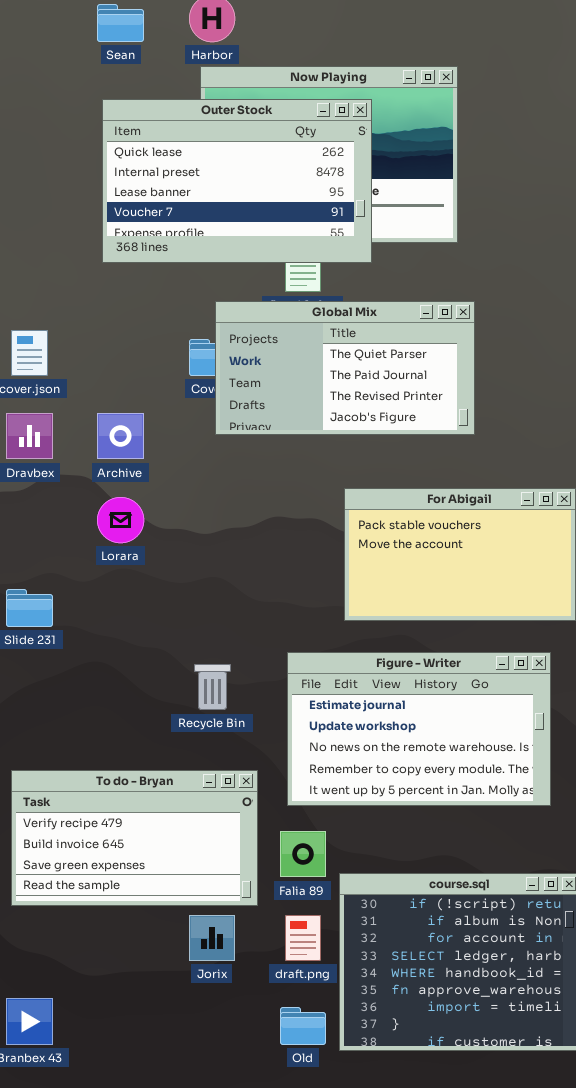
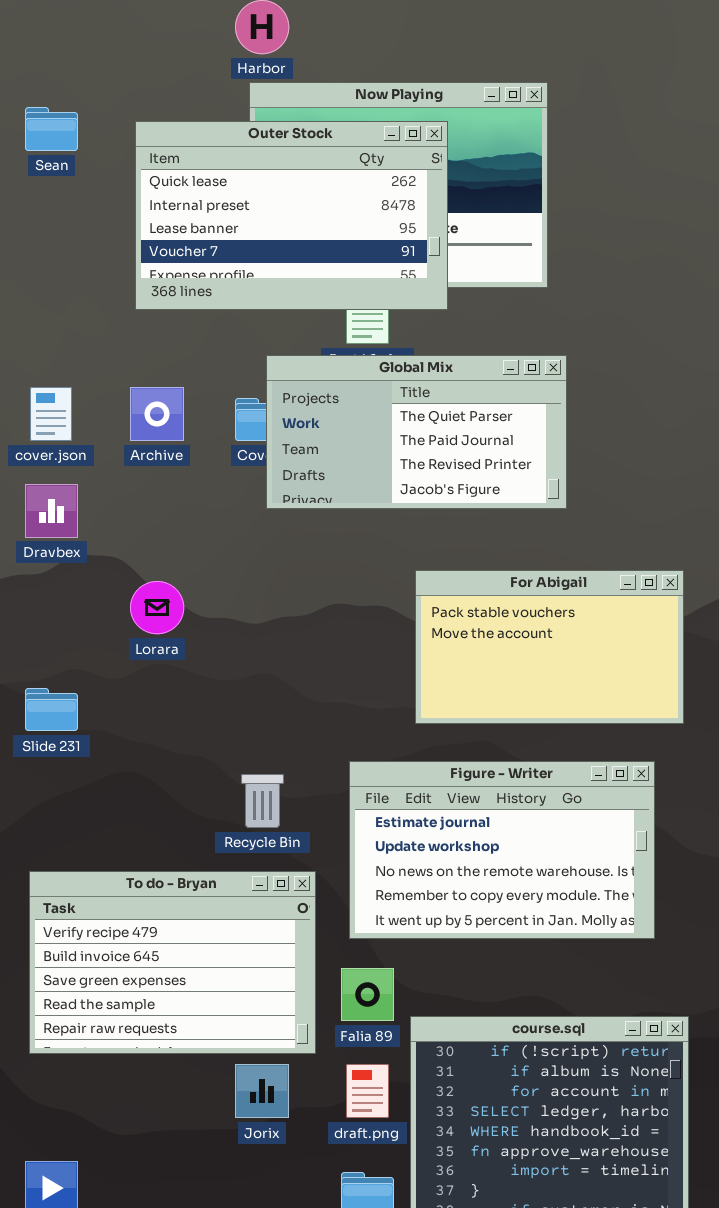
Sean: [97,4,144,42] -> [25,107,78,151], moved
Archive: [97,413,144,459] -> [130,387,184,441], moved
To do - Bryan: [11,770,258,906] -> [29,871,316,1054], resized

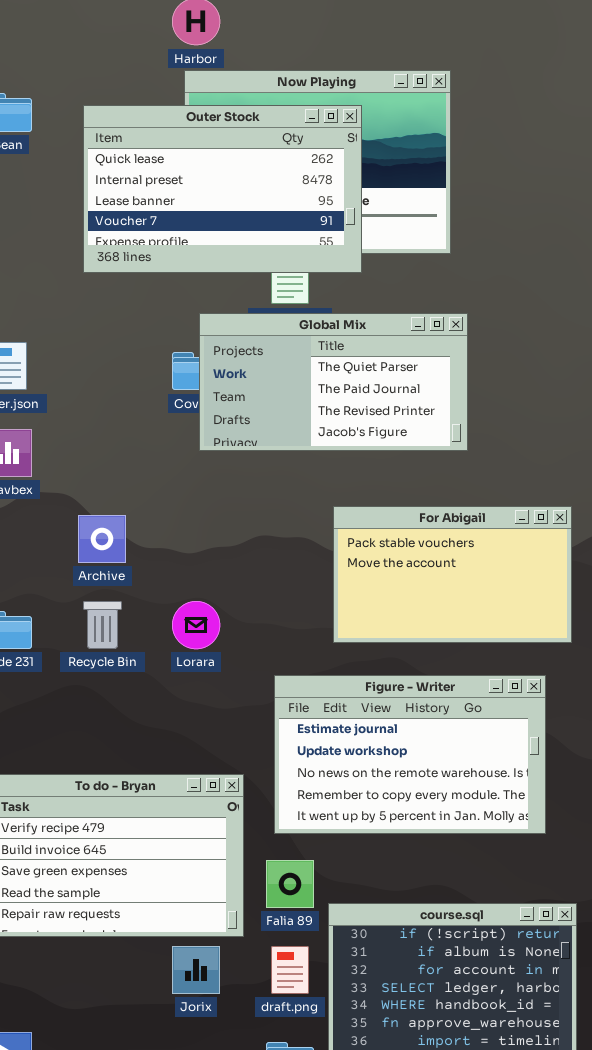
Archive: [130,387,184,441] -> [78,515,126,563], moved
Lorara: [130,581,184,634] -> [172,601,220,649], moved
Recycle Bin: [241,774,284,828] -> [83,601,122,649], moved

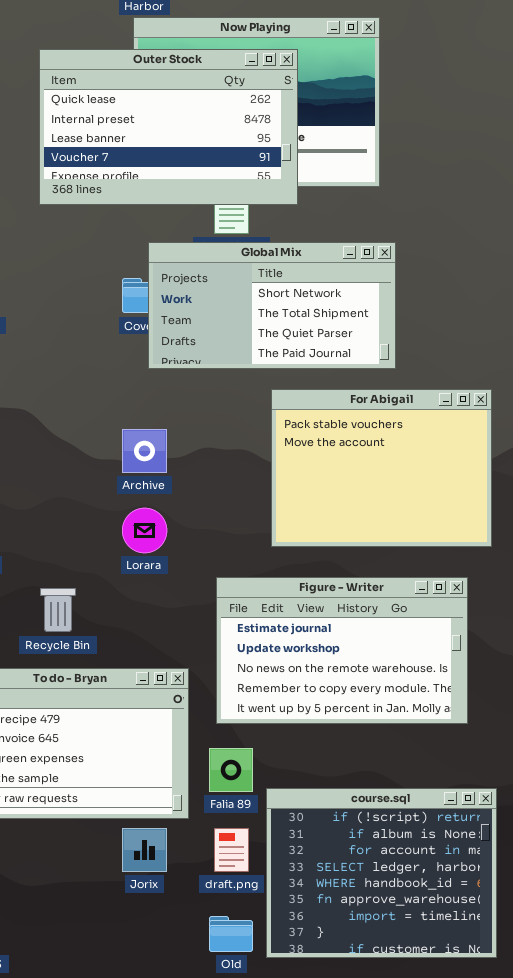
Global Mix: [199,313,468,451] -> [148,242,396,369], scrolled up 2 rows
For Abigail: [333,506,572,643] -> [271,389,492,547], resized
Archive: [78,515,126,563] -> [122,429,167,473], moved
Recycle Bin: [83,601,122,649] -> [40,588,76,632], moved

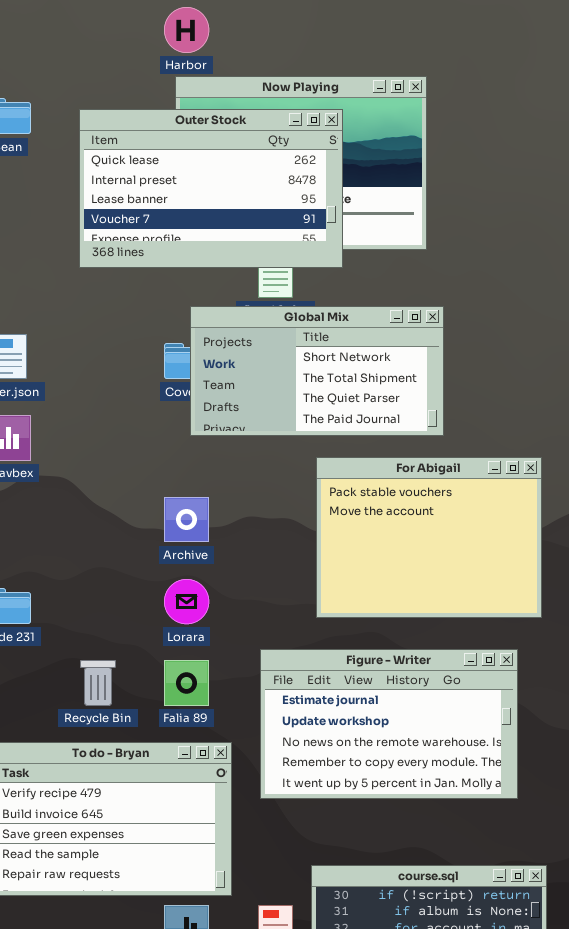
Falia 89: [209,748,253,792] -> [164,660,209,706], moved

